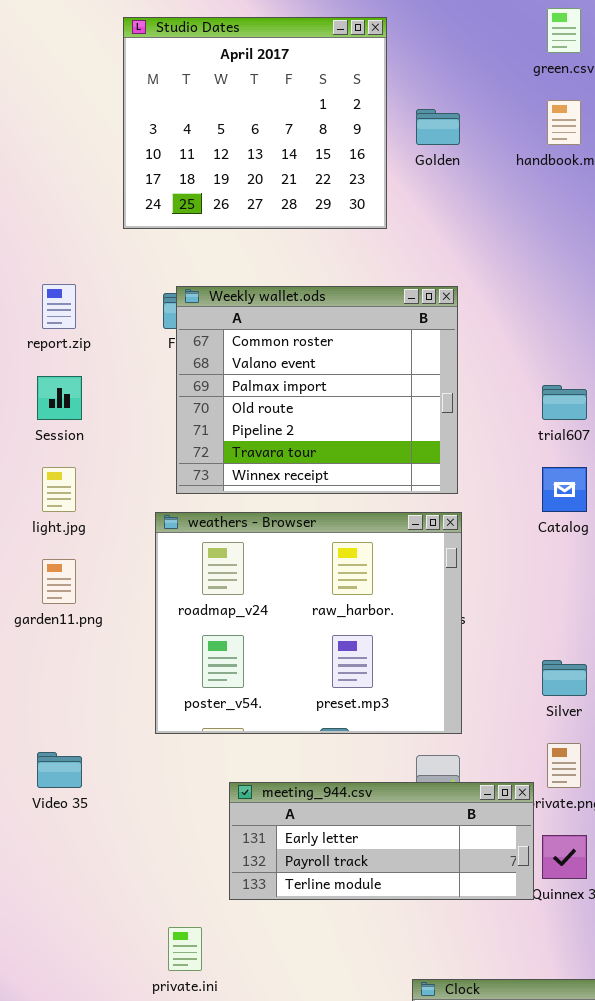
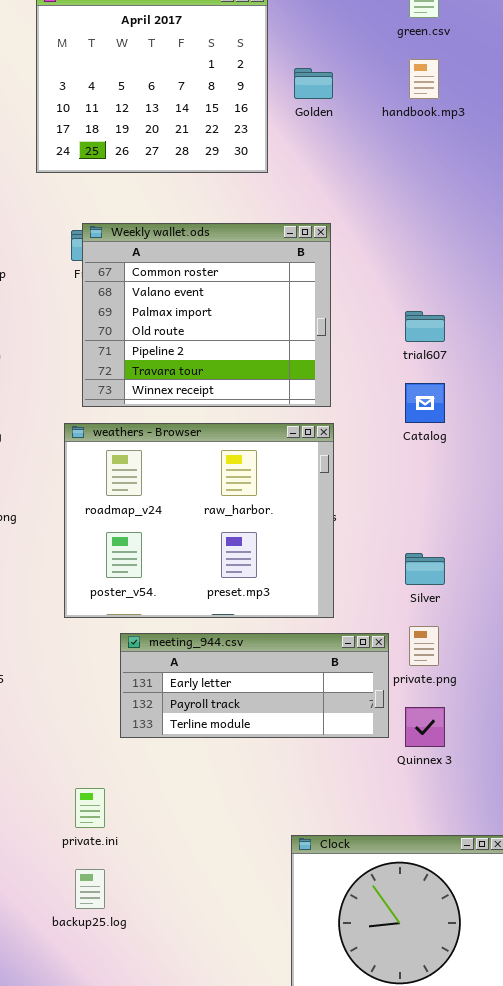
meeting_944.csv: [229,782,534,900] -> [120,633,389,738], moved

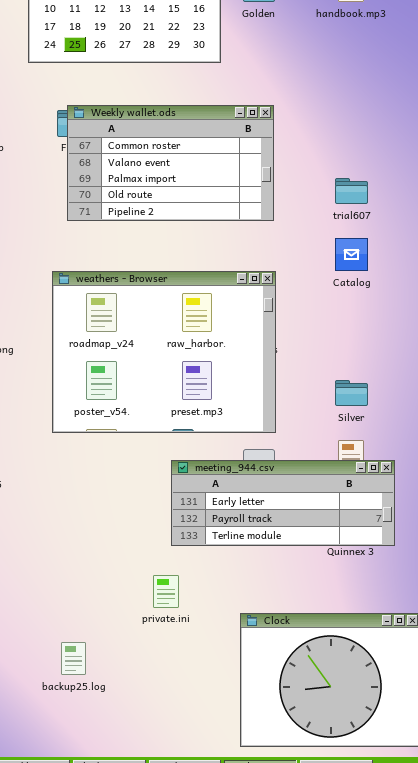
Weekly wallet.ods: [82,223,331,407] -> [67,105,274,221], resized
meeting_944.csv: [120,633,389,738] -> [171,460,395,546], moved
private.ini: [75,788,105,828] -> [153,575,179,608], moved

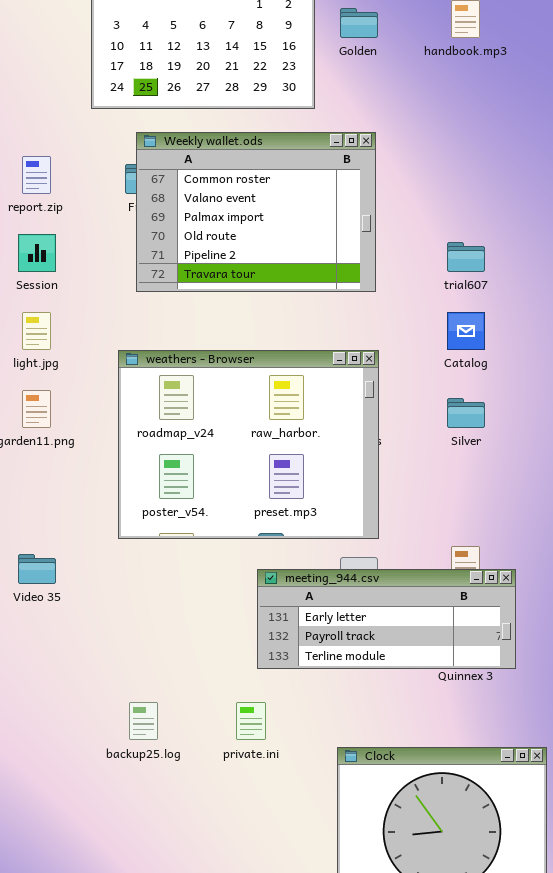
Weekly wallet.ods: [67,105,274,221] -> [136,132,376,292], resized
Silver: [335,380,368,406] -> [447,398,485,428], moved
backup25.log: [61,642,86,675] -> [129,702,158,740], moved

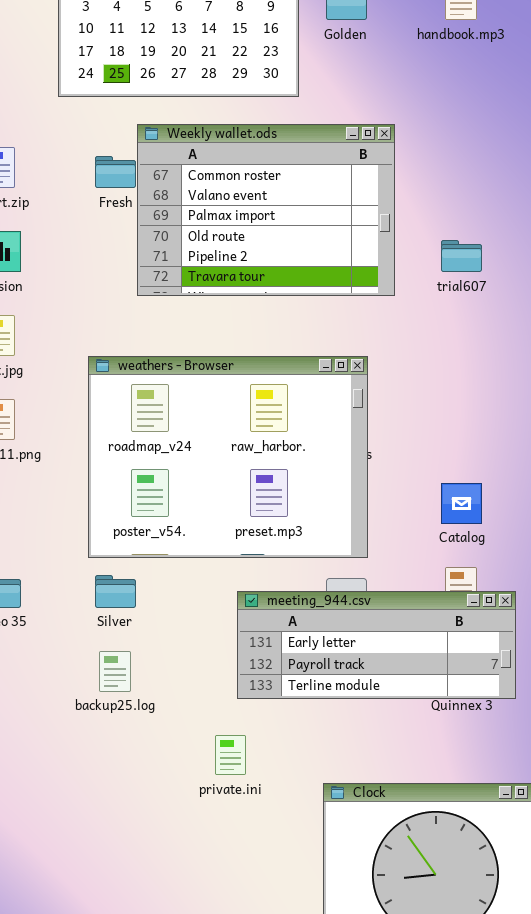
Weekly wallet.ods: [136,132,376,292] -> [137,124,395,296], moved
Catalog: [447,312,485,350] -> [441,483,482,524], moved
Silver: [447,398,485,428] -> [95,575,136,608], moved
backup25.log: [129,702,158,740] -> [99,651,131,692], moved

